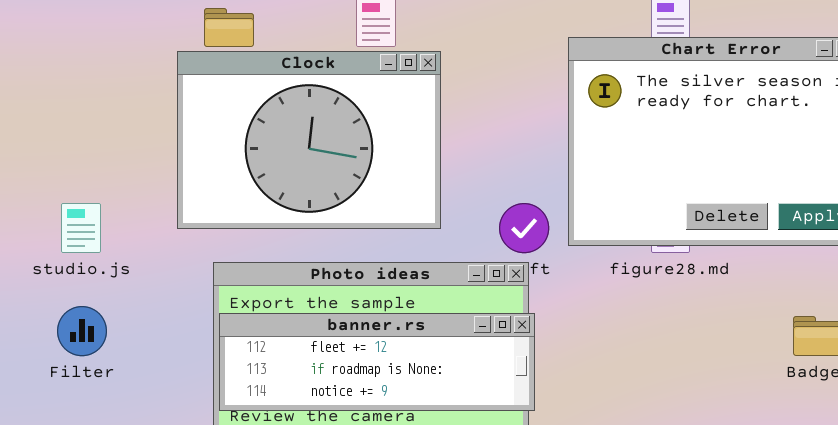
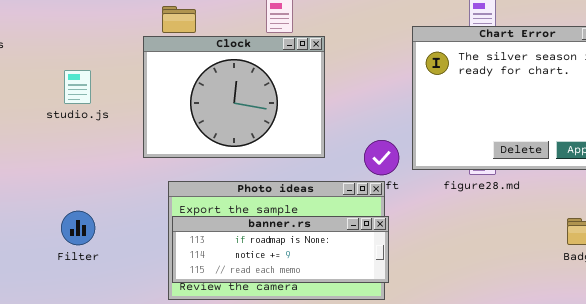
studio.js: [61,203,101,253] -> [64,70,91,104], moved
banner.rs: [219,313,535,411] -> [172,216,389,283], scrolled down 1 row

